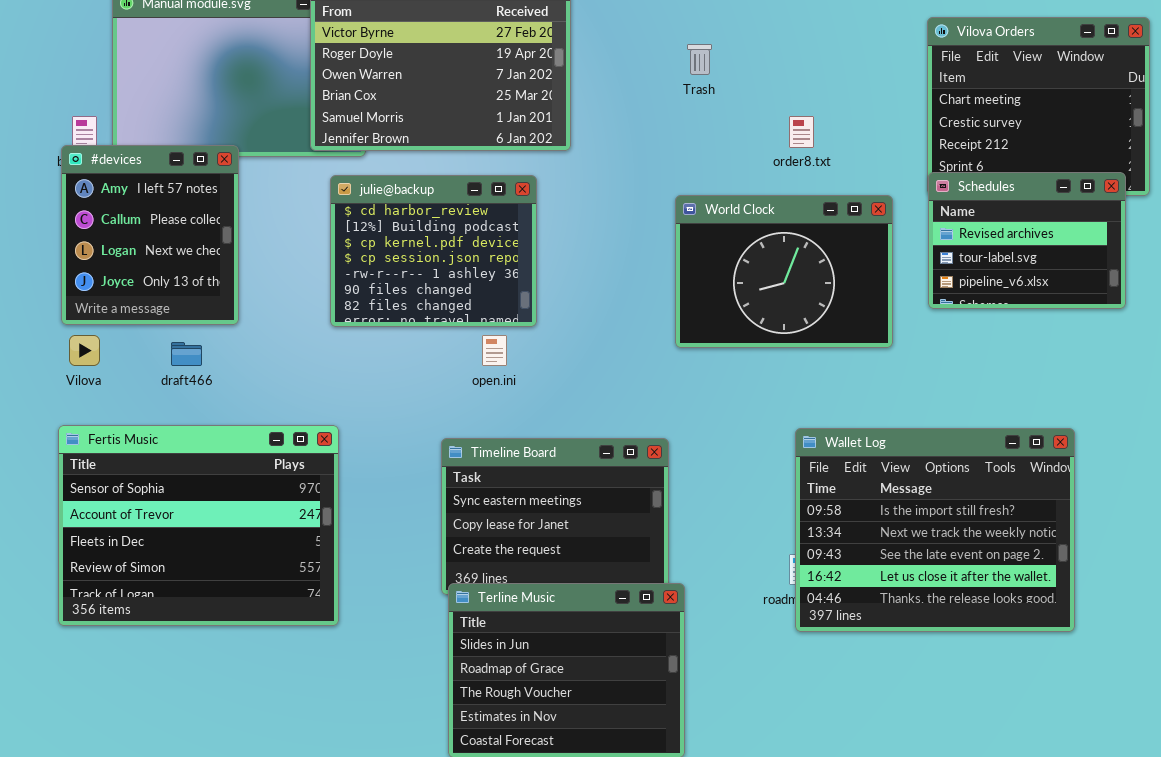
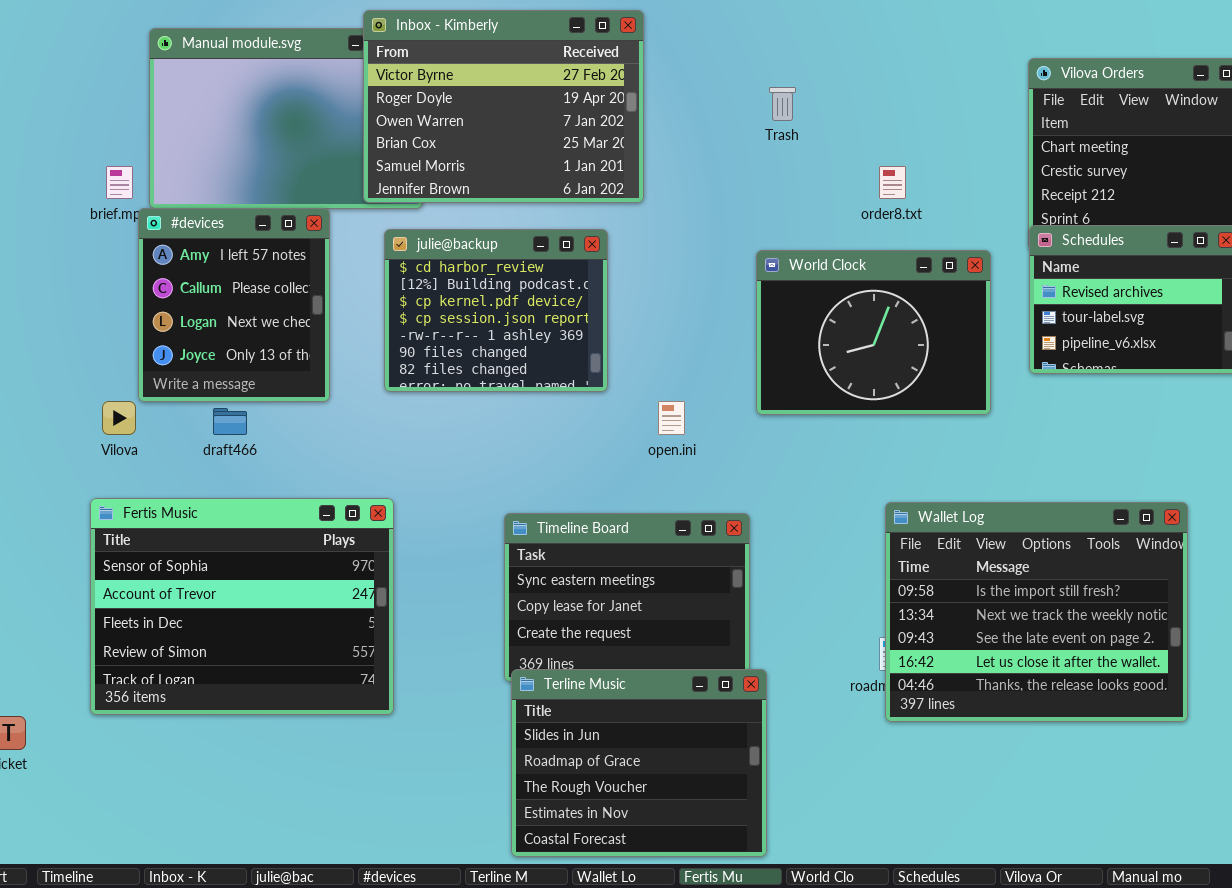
#devices: [61,145,239,325] -> [138,208,330,402], moved
open.ini: [482,335,507,366] -> [658,401,685,435], moved

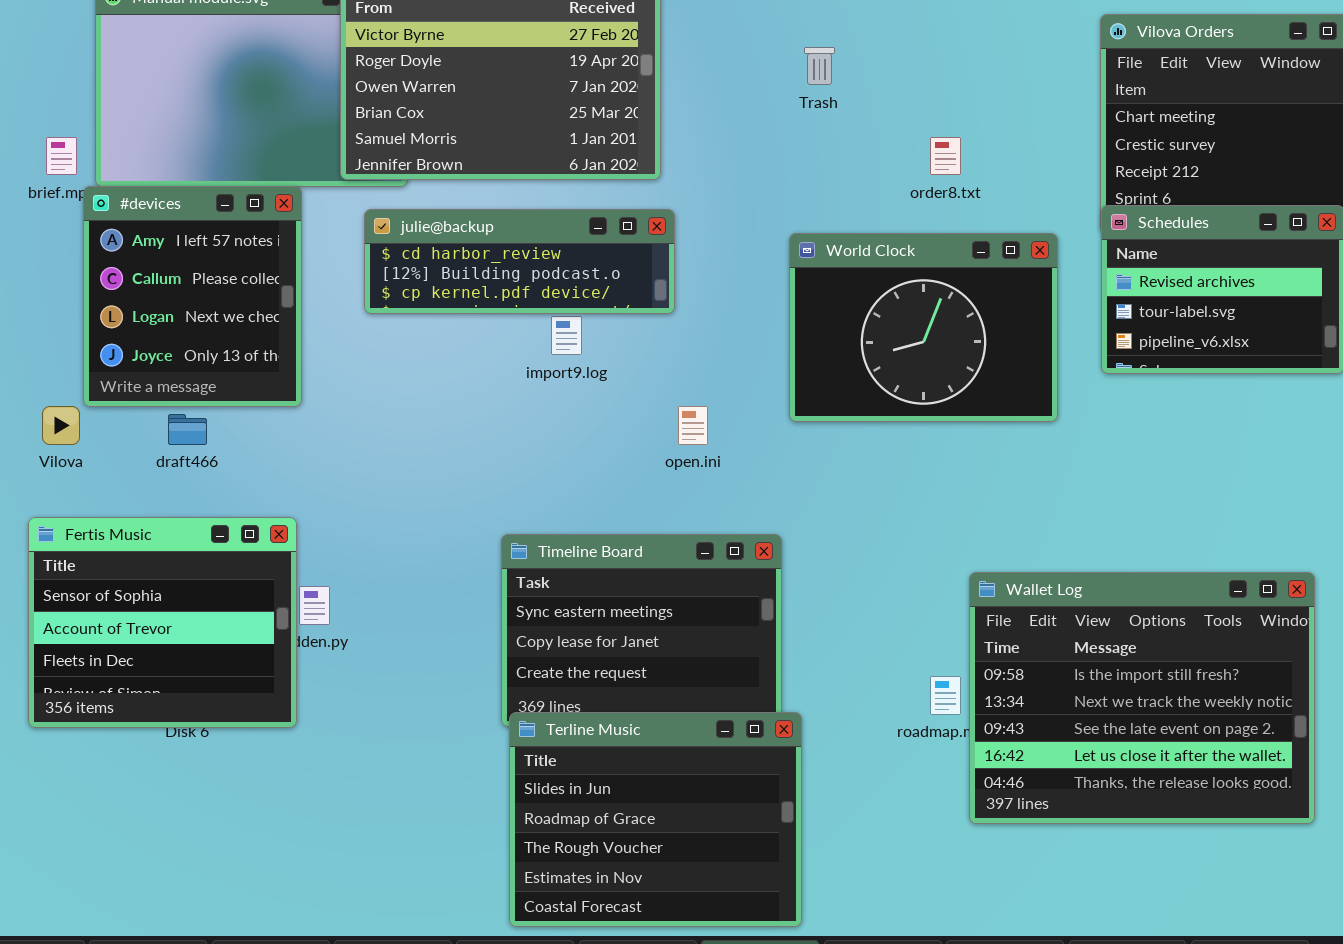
julie@backup: [384,229,608,392] -> [364,209,675,314], resized
Fertis Music: [90,498,394,715] -> [28,517,297,728], resized
Wallet Log: [885,502,1188,722] -> [969,572,1315,824], moved

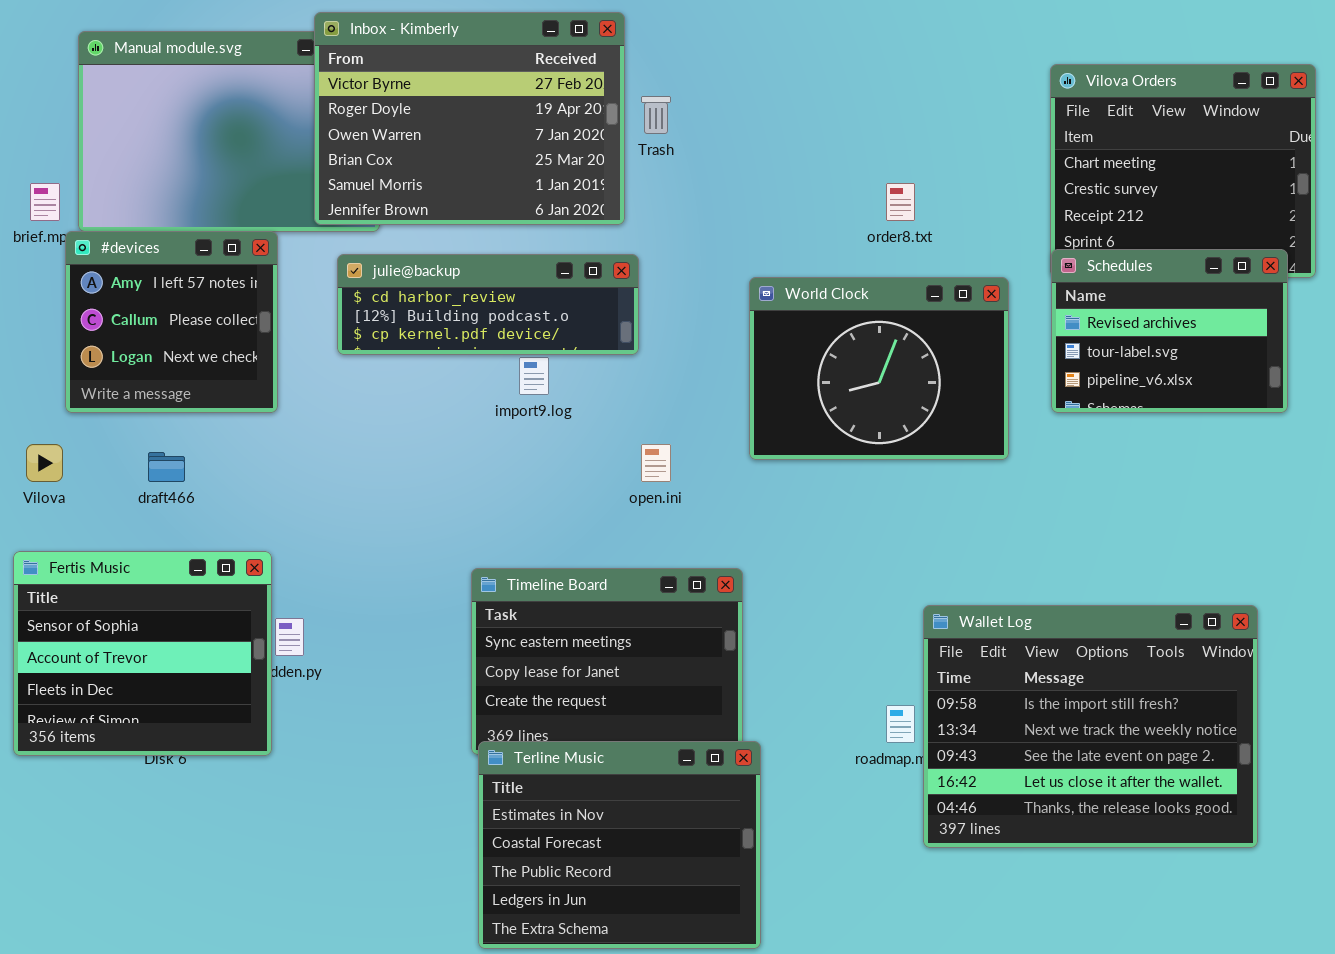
Trash: [804,47,835,85] -> [641,96,671,134], moved
#devices: [83,186,302,407] -> [65,231,278,413], resized
Terline Music: [509,712,802,927] -> [478,741,761,949], scrolled down 3 rows

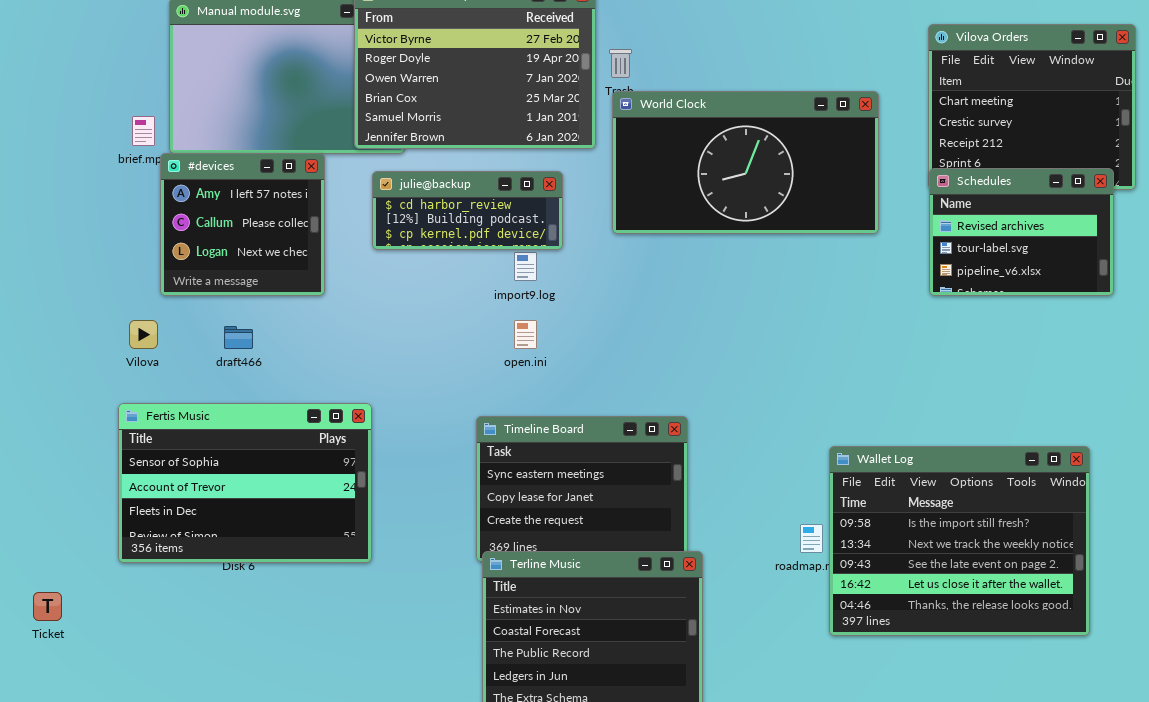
julie@backup: [337,254,639,355] -> [372,171,563,250], resized
World Clock: [749,277,1009,460] -> [612,91,879,234], moved, resized
open.ini: [641,444,671,482] -> [514,320,537,349], moved
Fertis Music: [13,551,272,756] -> [118,403,372,563], resized

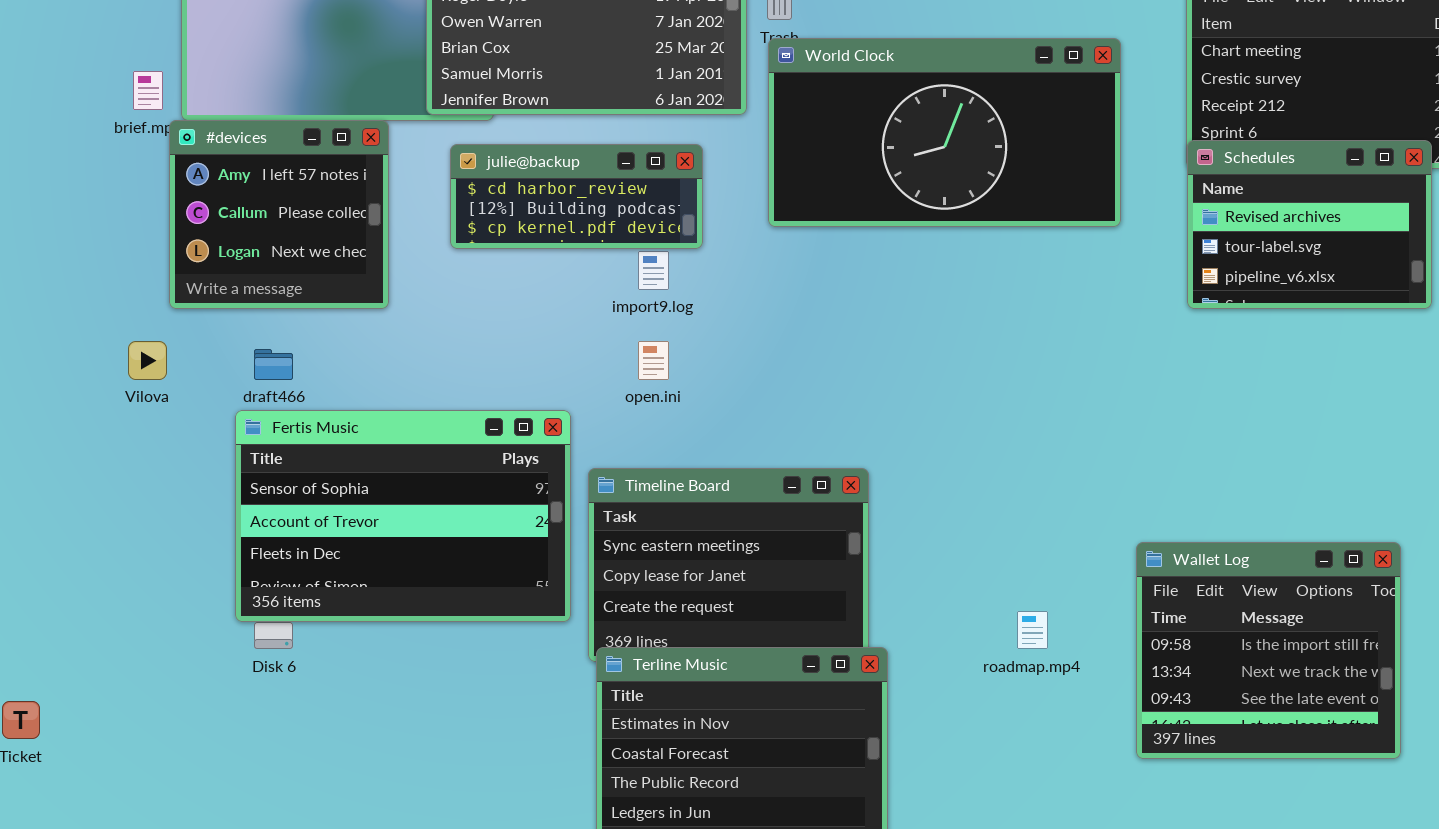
Fertis Music: [118,403,372,563] -> [235,410,571,622], moved
Wallet Log: [829,446,1090,636] -> [1136,542,1401,759], resized

